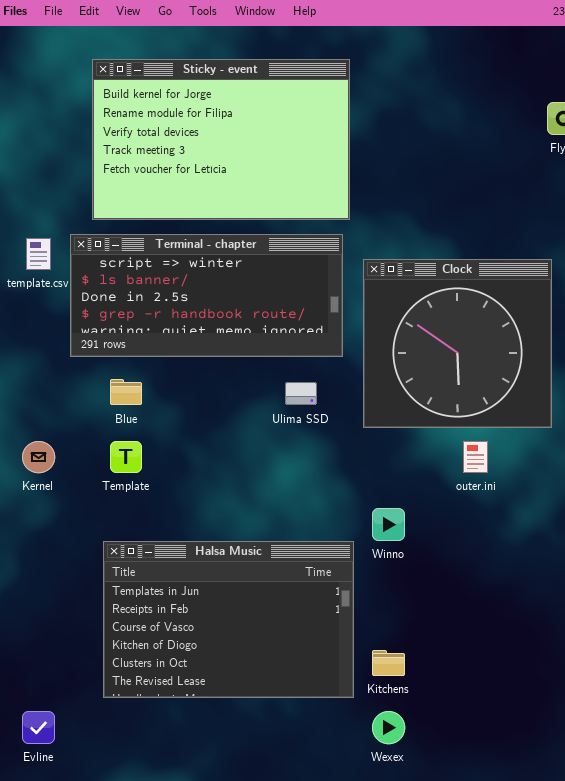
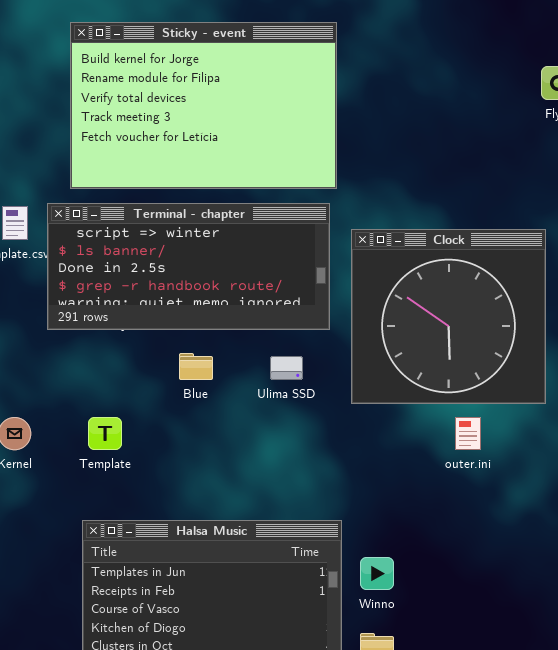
Blue: [110,379,142,405] -> [179,353,213,380], moved
Winno: [372,508,405,541] -> [360,557,394,590], moved

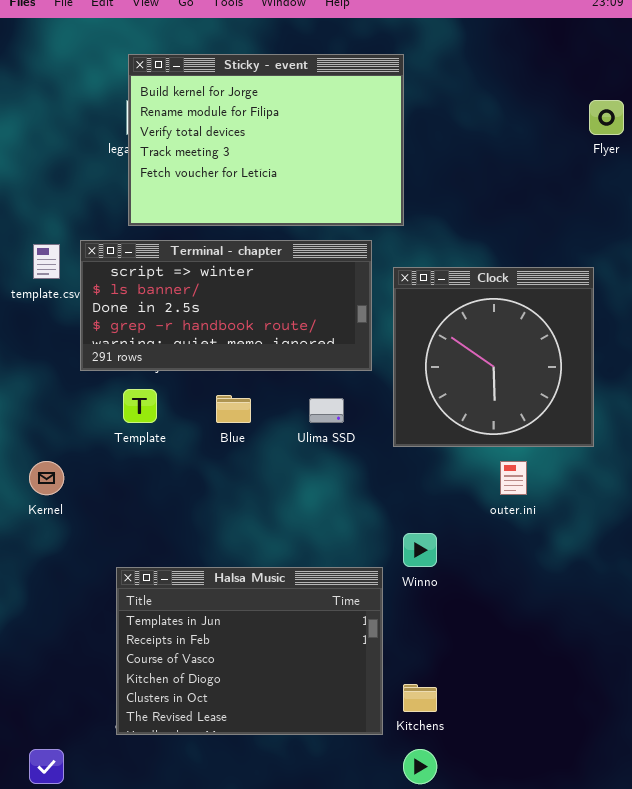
Sticky - event: [70,22,337,189] -> [128,54,404,226], moved
Template: [88,417,122,450] -> [123,389,157,423], moved
Winno: [360,557,394,590] -> [403,533,437,567], moved

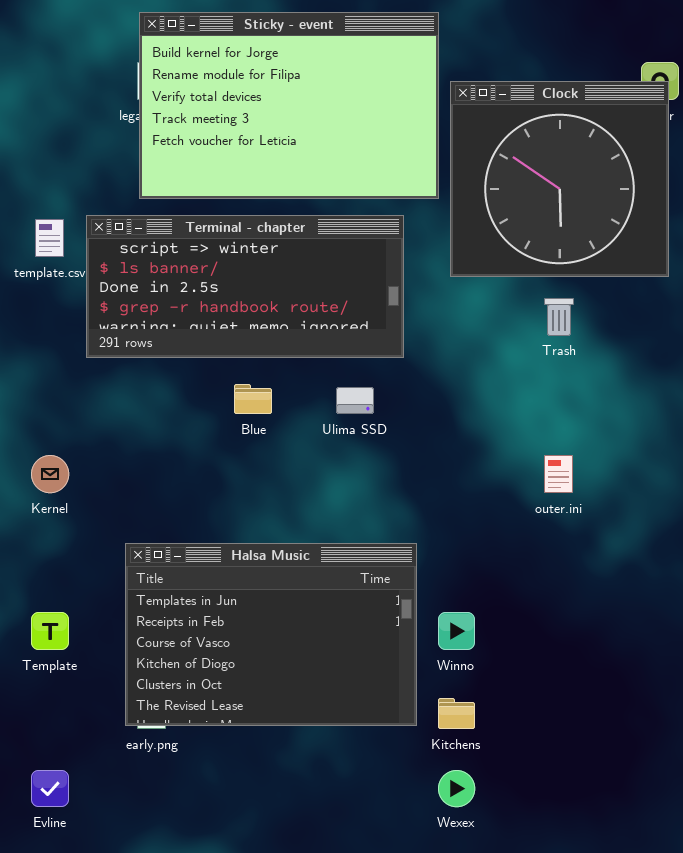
Clock: [393,267,594,447] -> [450,81,669,277], moved
Template: [123,389,157,423] -> [31,612,69,650], moved
Winno: [403,533,437,567] -> [438,612,475,650], moved
Halsa Music: [116,567,383,735] -> [125,543,417,726], moved

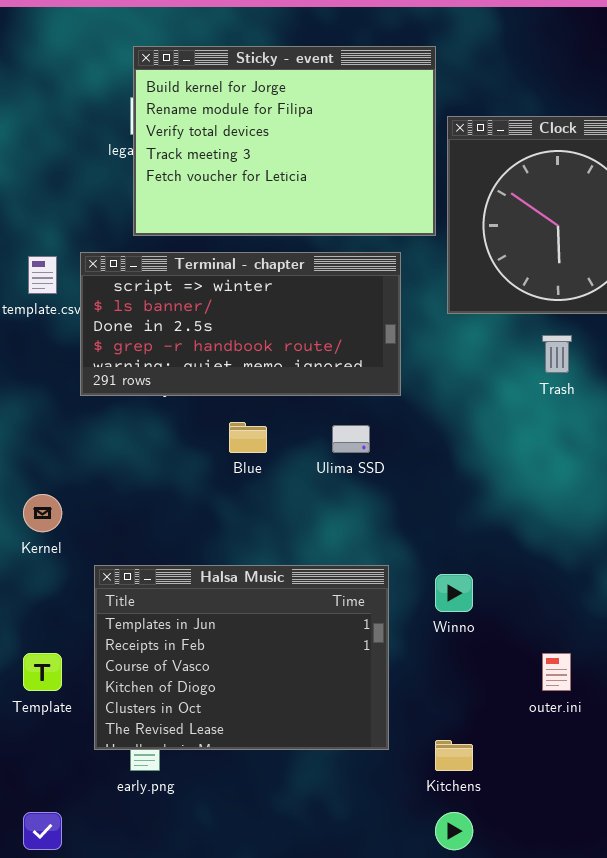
outer.ini: [544,455,573,493] -> [542,653,571,691], moved
Halsa Music: [125,543,417,726] -> [94,565,389,750], moved
Winno: [438,612,475,650] -> [435,574,473,612], moved

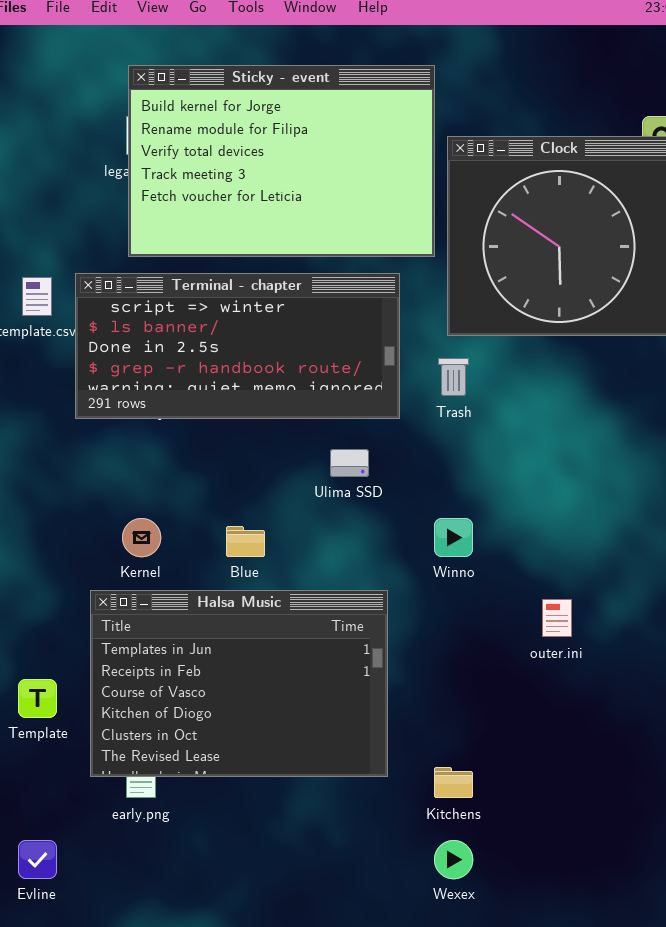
Trash: [542,335,572,373] -> [438,358,469,396], moved
Blue: [229,422,267,453] -> [226,526,265,557], moved
Kernel: [23,494,62,532] -> [122,518,161,557], moved
Winno: [435,574,473,612] -> [434,518,473,557], moved
outer.ini: [542,653,571,691] -> [542,599,572,637], moved

